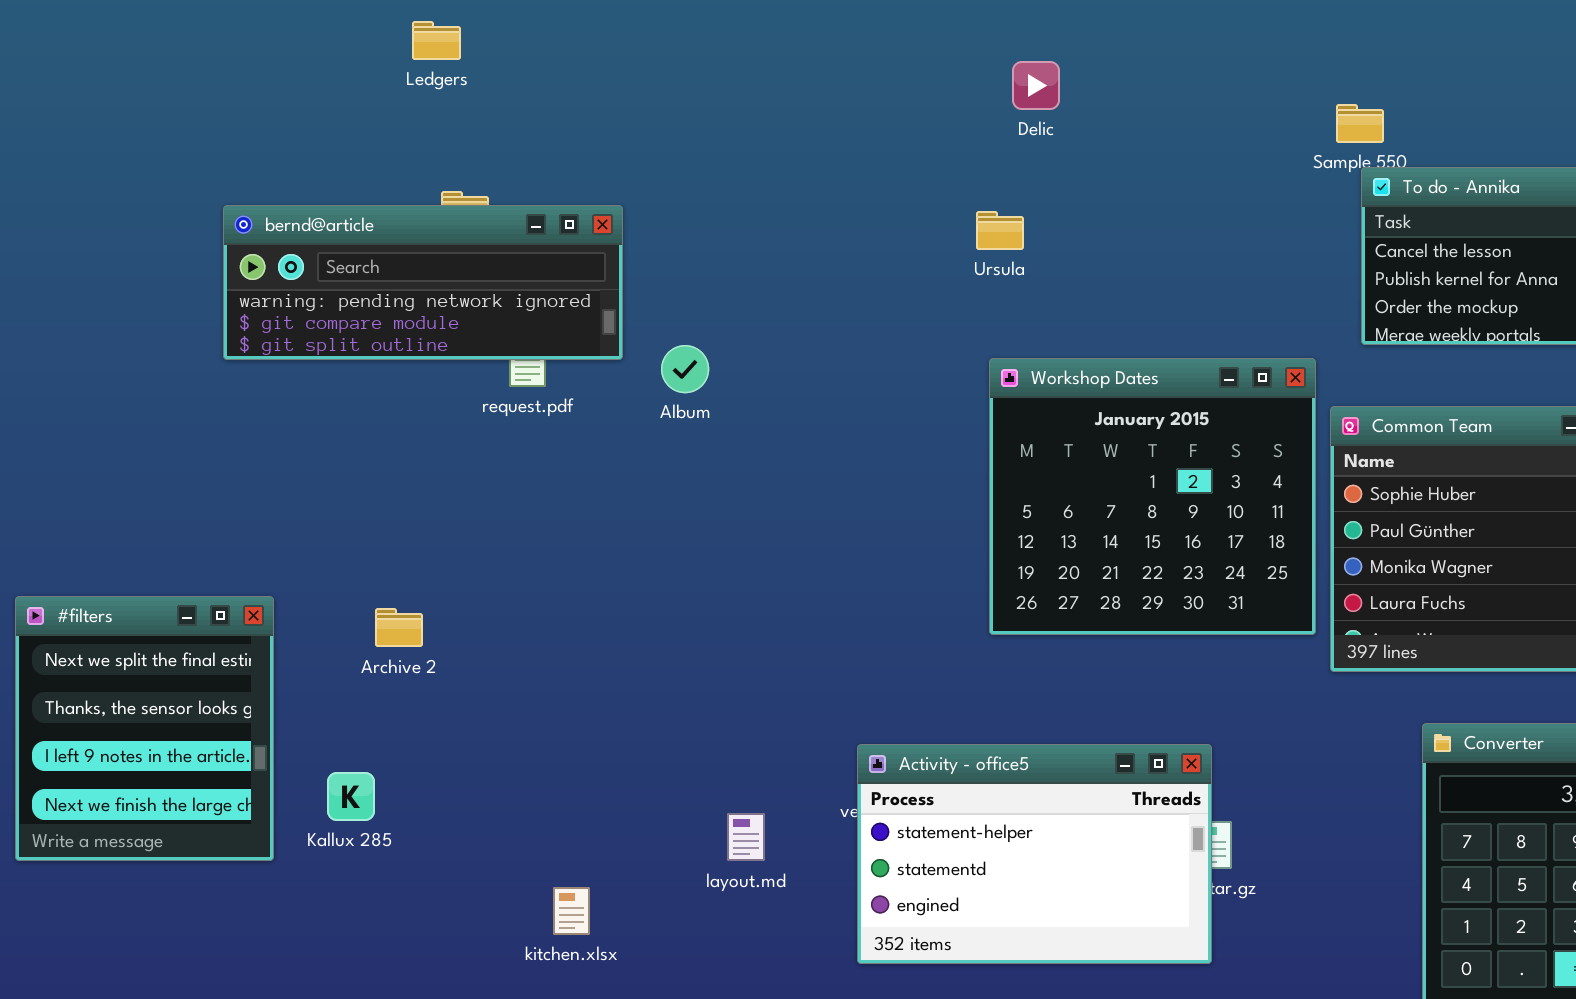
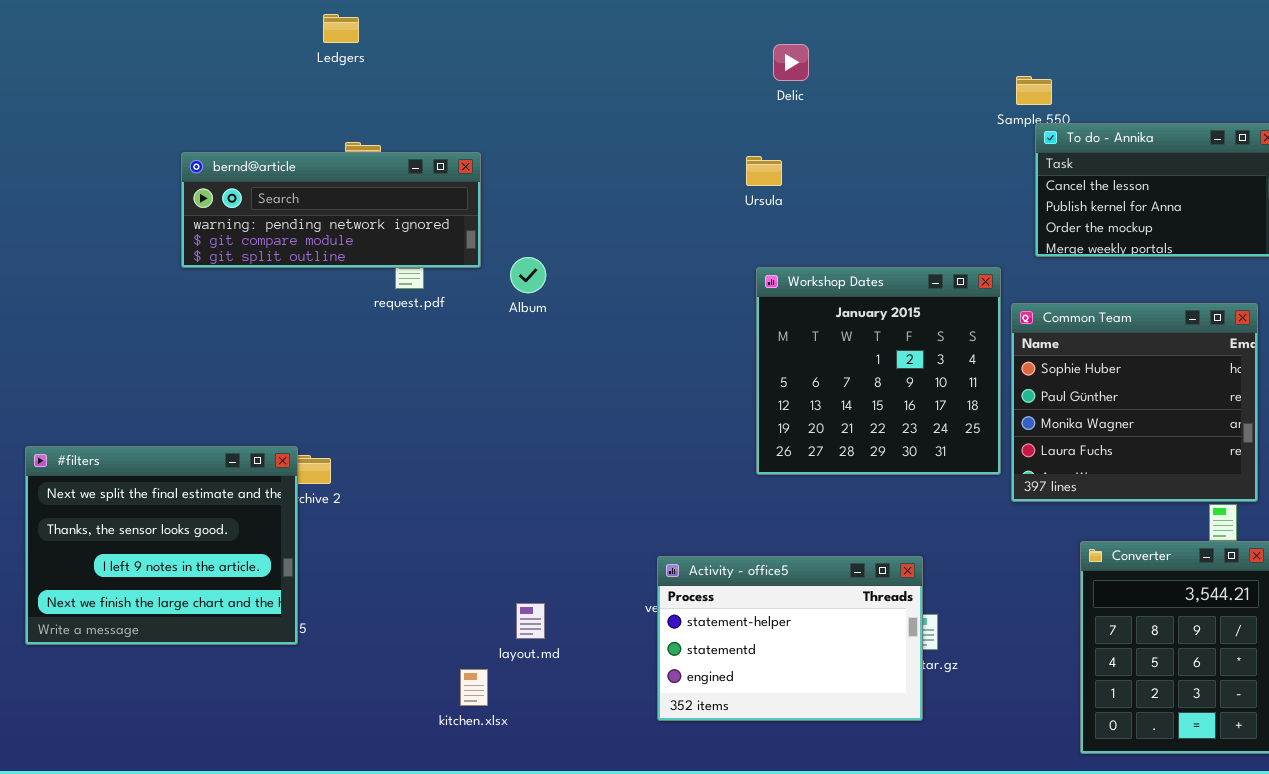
#filters: [15,596,274,861] -> [25,446,298,645], resized
layout.md: [727,813,765,861] -> [516,603,545,639], moved
kitchen.xlsx: [553,887,590,935] -> [460,669,488,706], moved

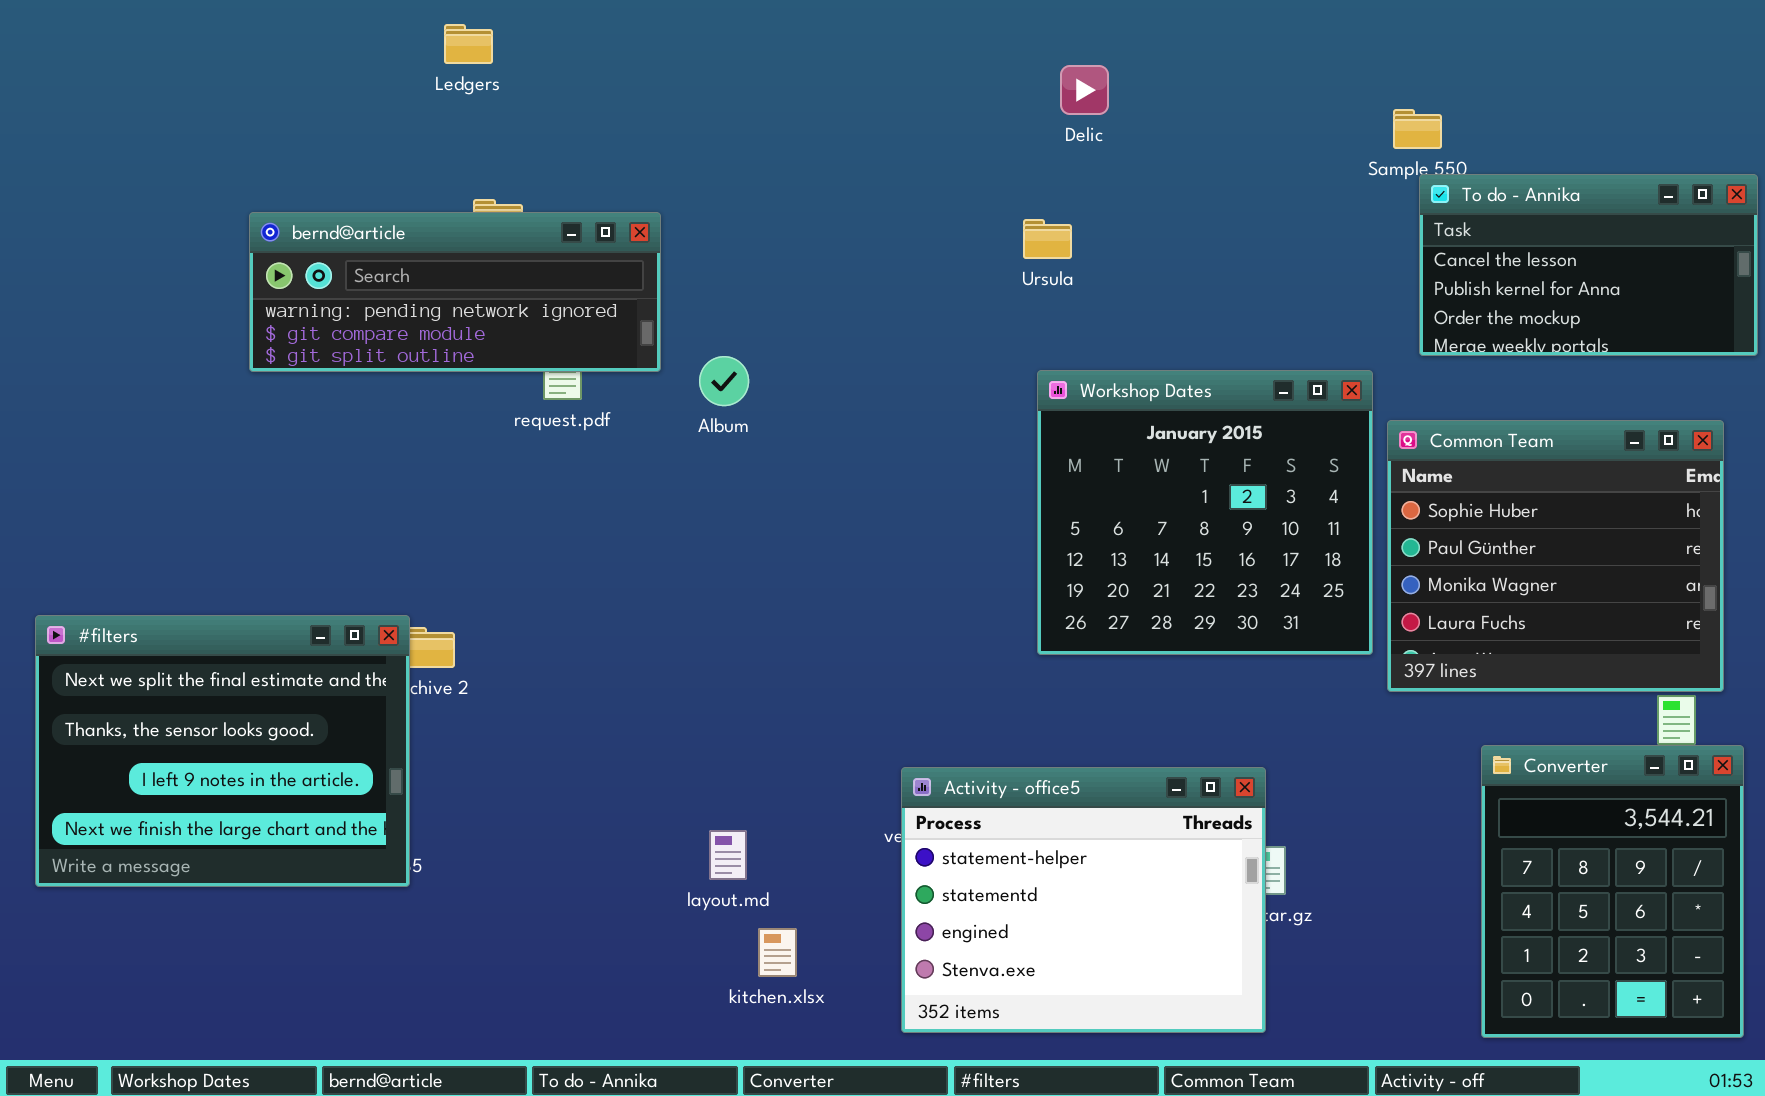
Activity - office5: [657,556,923,721] -> [901,767,1266,1033], resized
kitchen.xlsx: [460,669,488,706] -> [758,928,797,977], moved

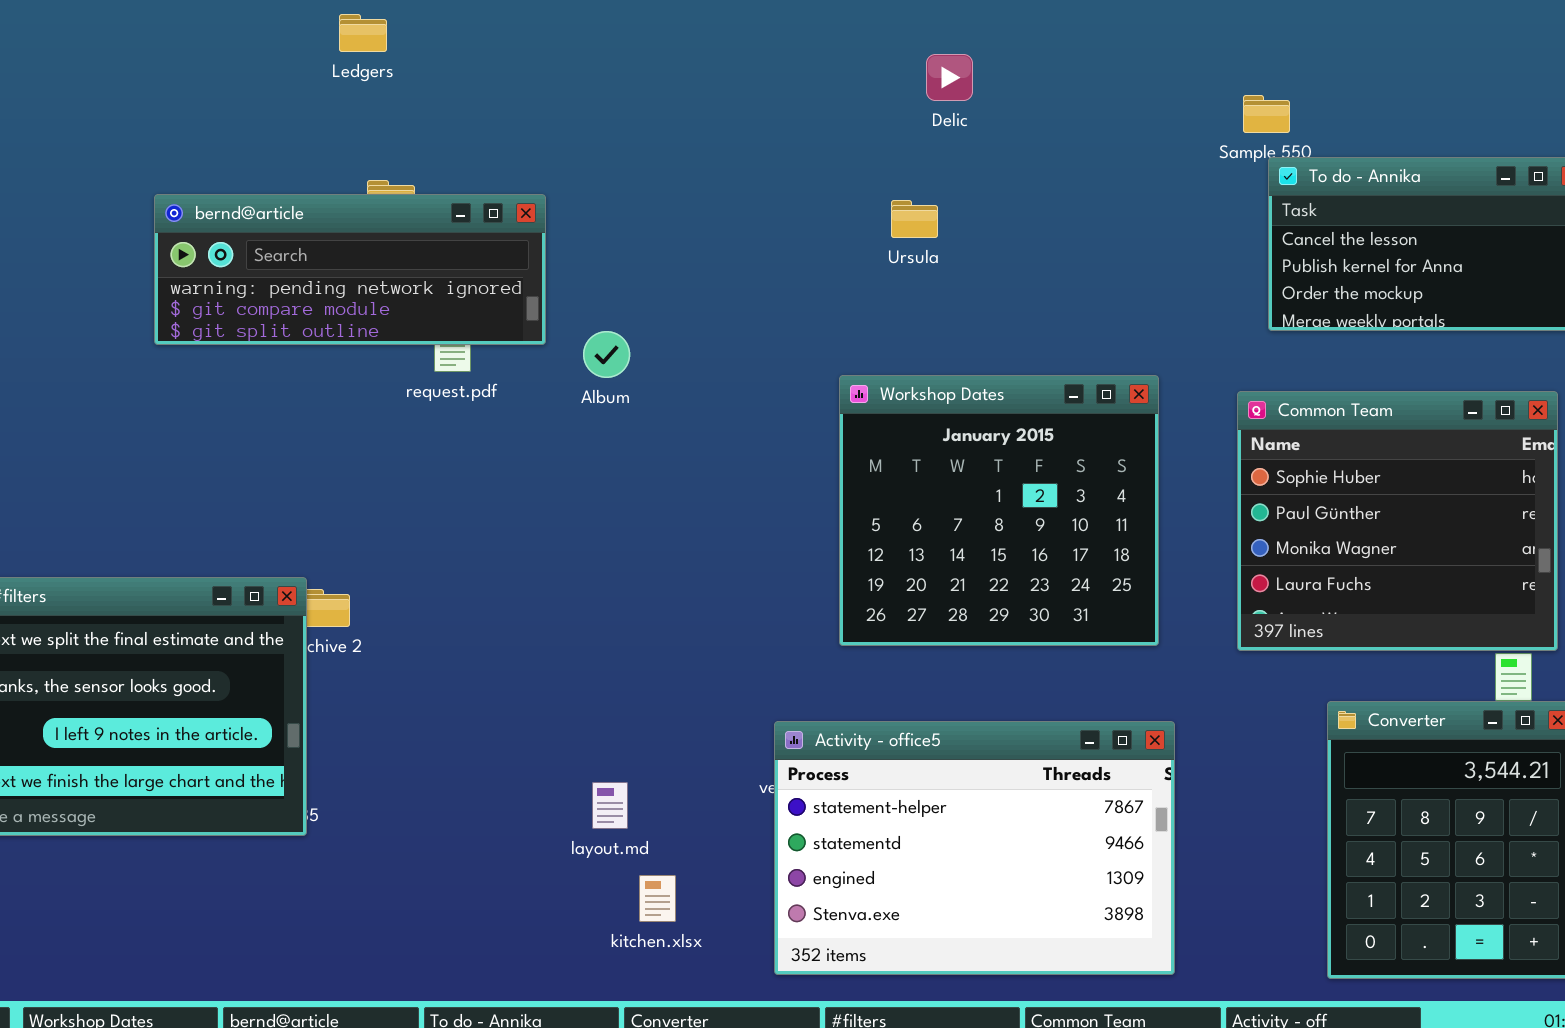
Workshop Dates: [1037,370,1373,655] -> [839,375,1159,646], moved
Activity - office5: [901,767,1266,1033] -> [774,721,1175,975], resized

